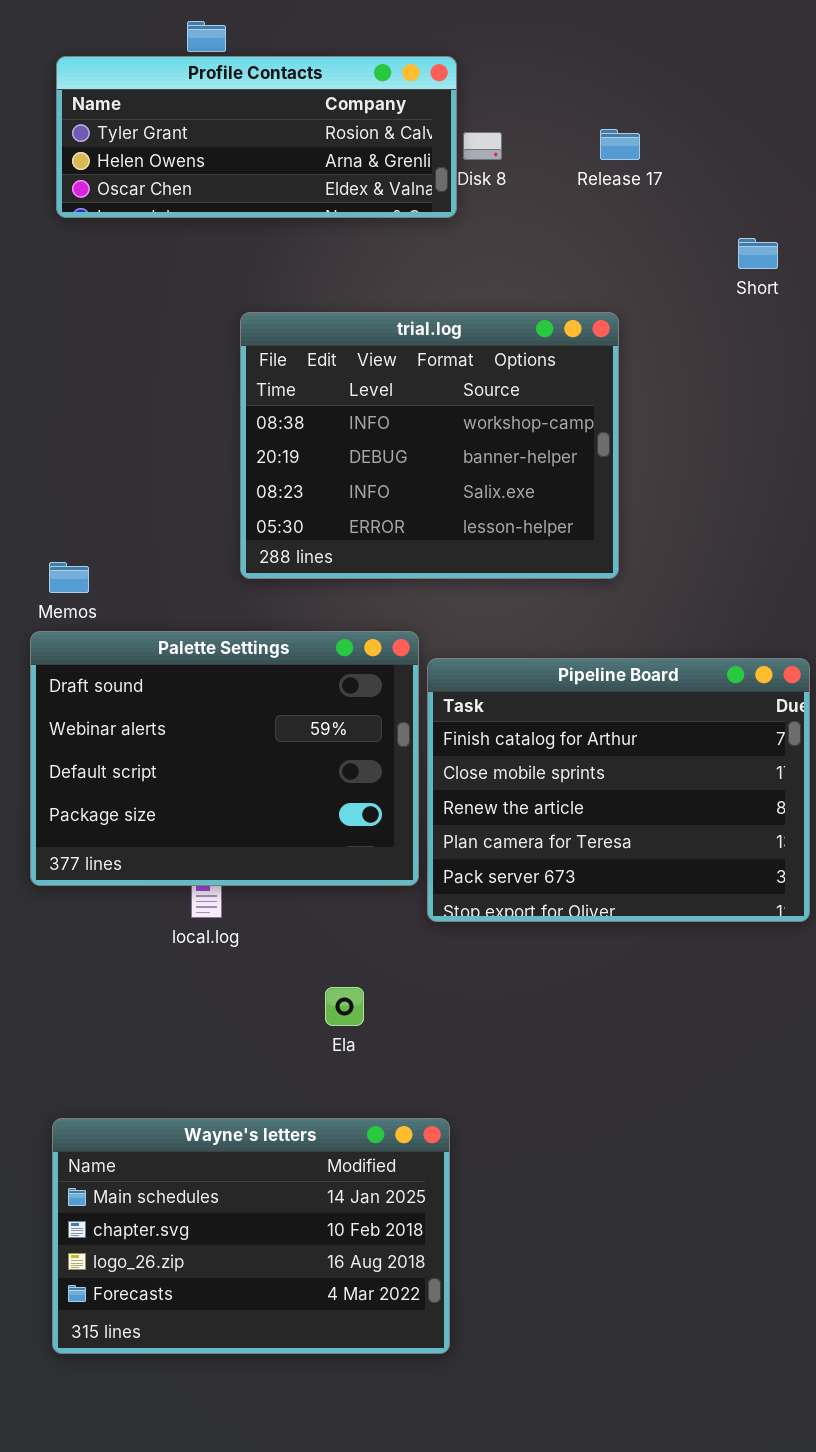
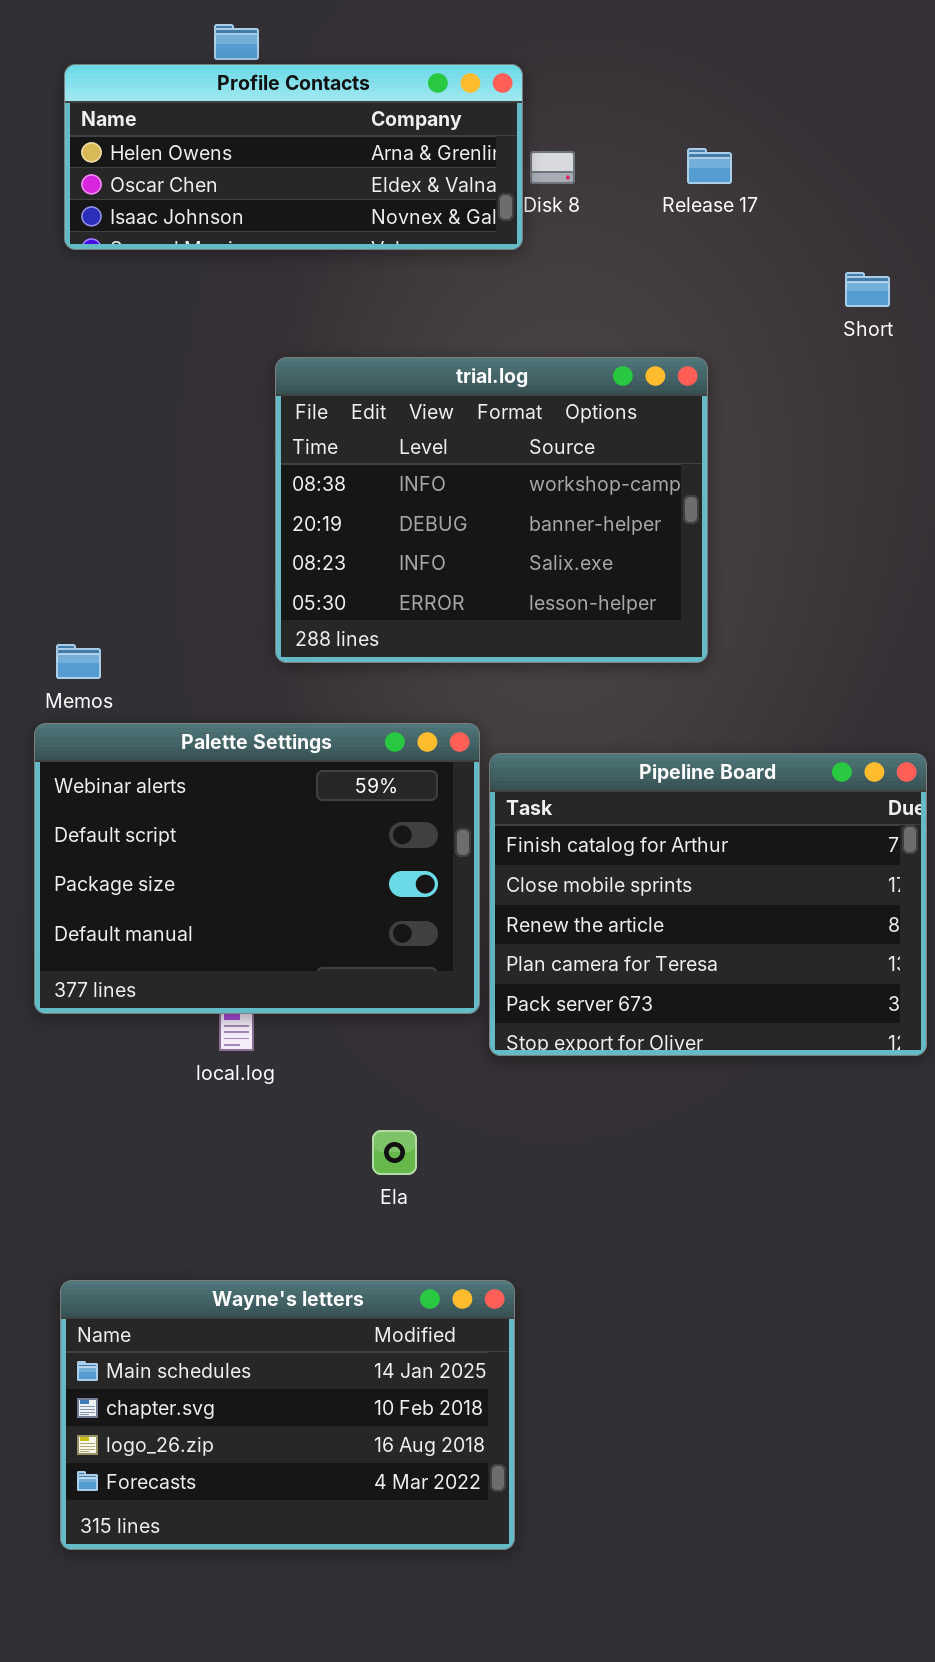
Profile Contacts: [56,56,457,218] -> [64,64,523,250], scrolled down 1 row
Palette Settings: [30,631,419,886] -> [34,723,480,1014], scrolled down 1 row

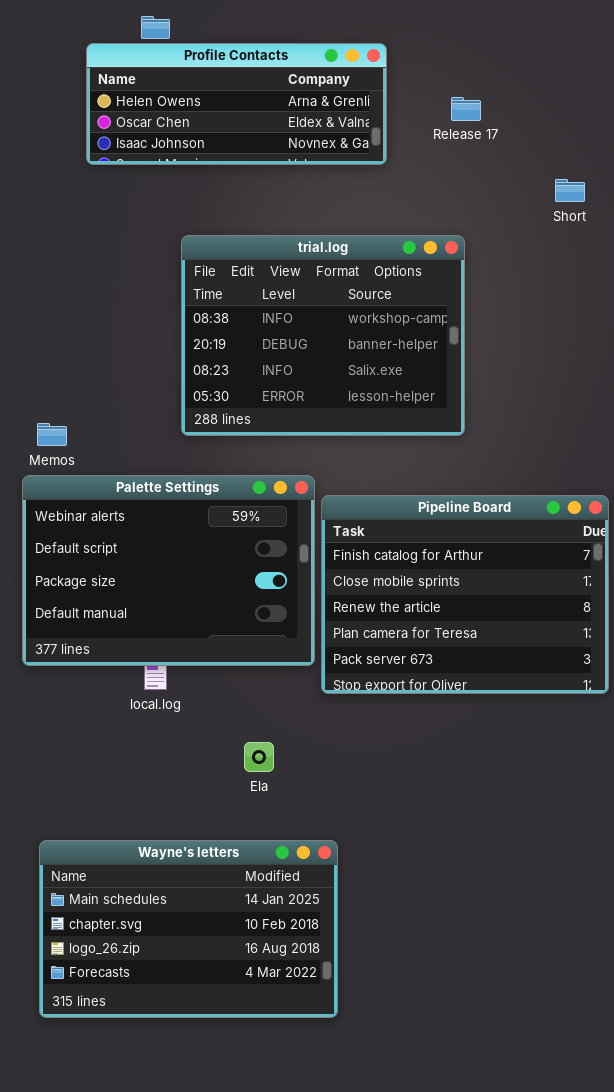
Profile Contacts: [64,64,523,250] -> [86,43,387,165], moved

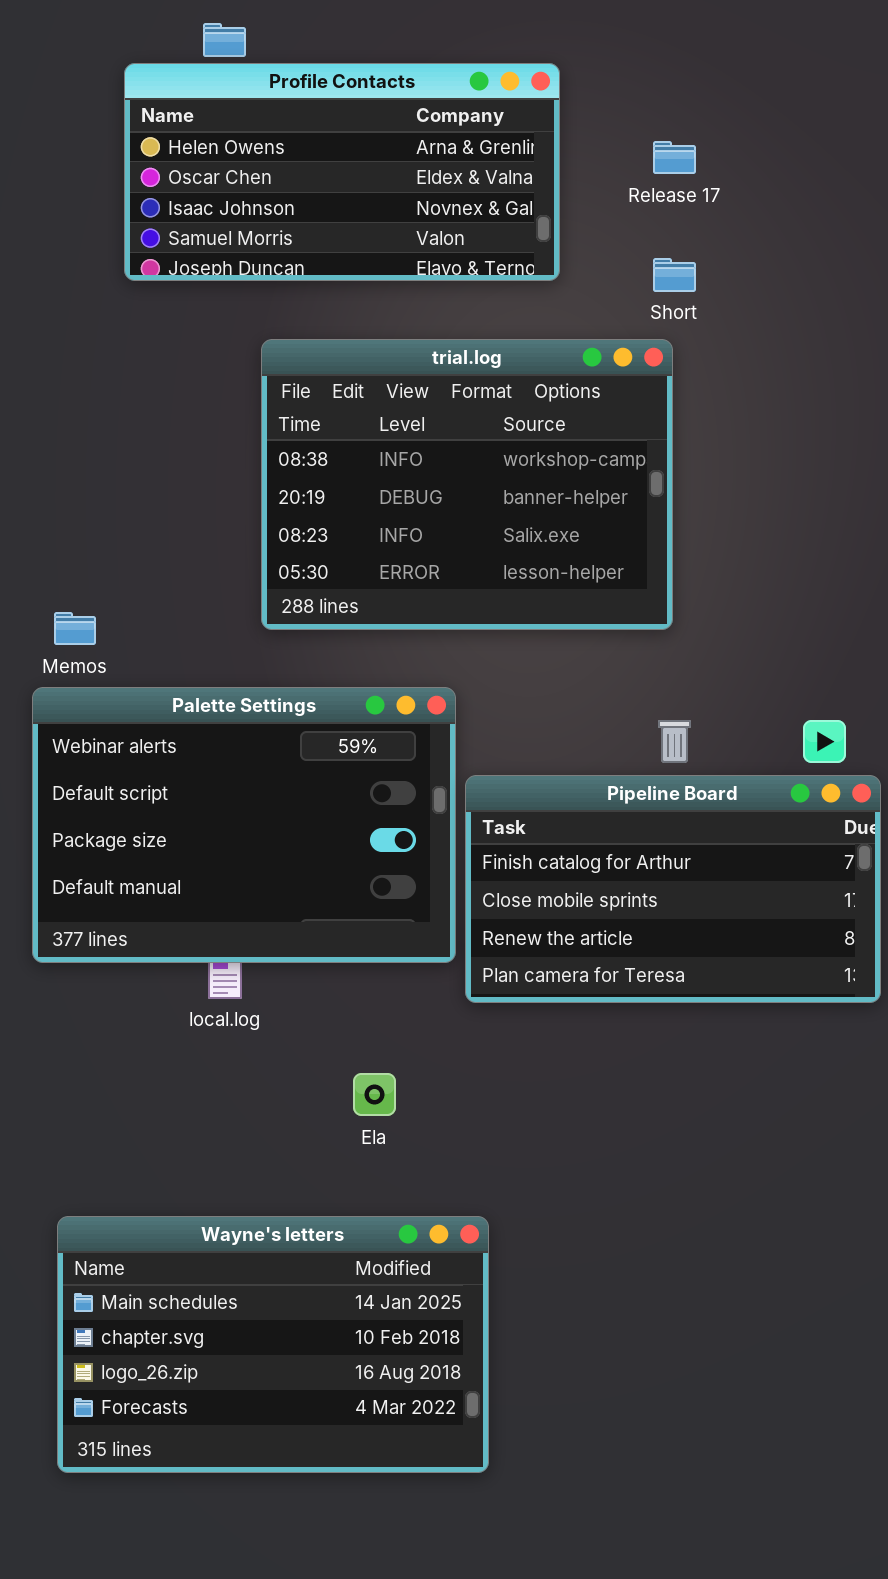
Profile Contacts: [86,43,387,165] -> [124,63,560,281], resized
Short: [555,179,585,202] -> [653,258,696,292], moved
Pipeline Board: [321,495,609,694] -> [465,775,881,1003], resized

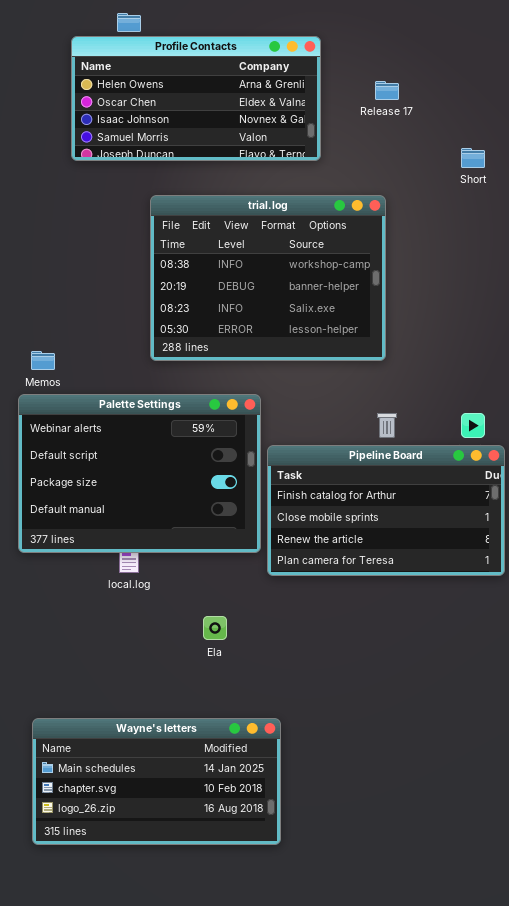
Short: [653,258,696,292] -> [461,148,485,168], moved
Wayne's letters: [57,1216,489,1473] -> [32,718,281,845], resized

